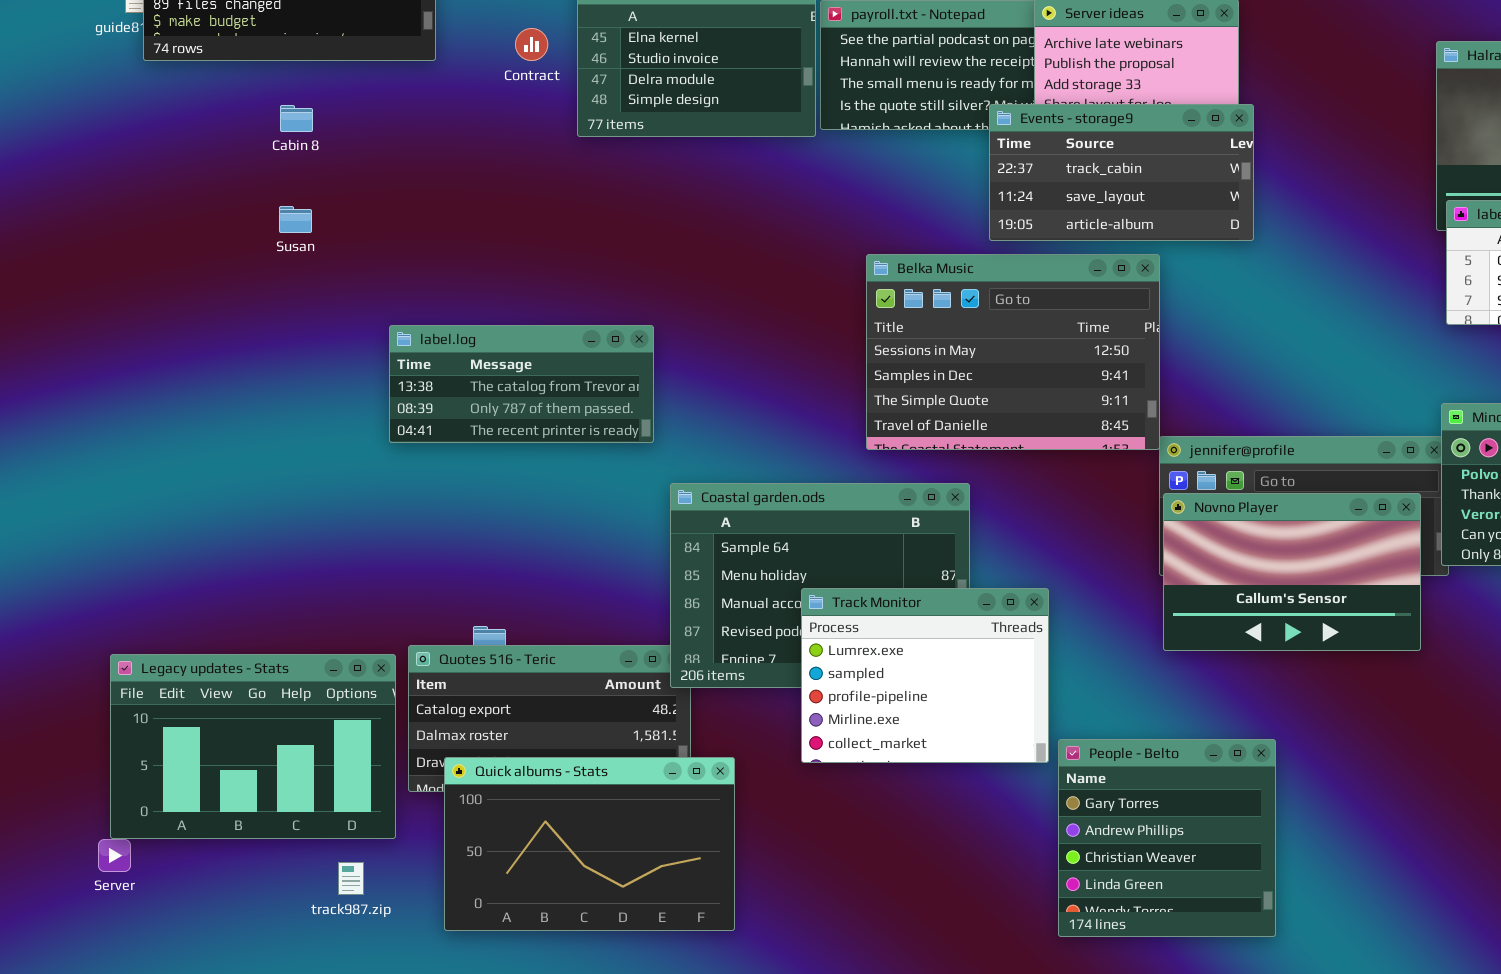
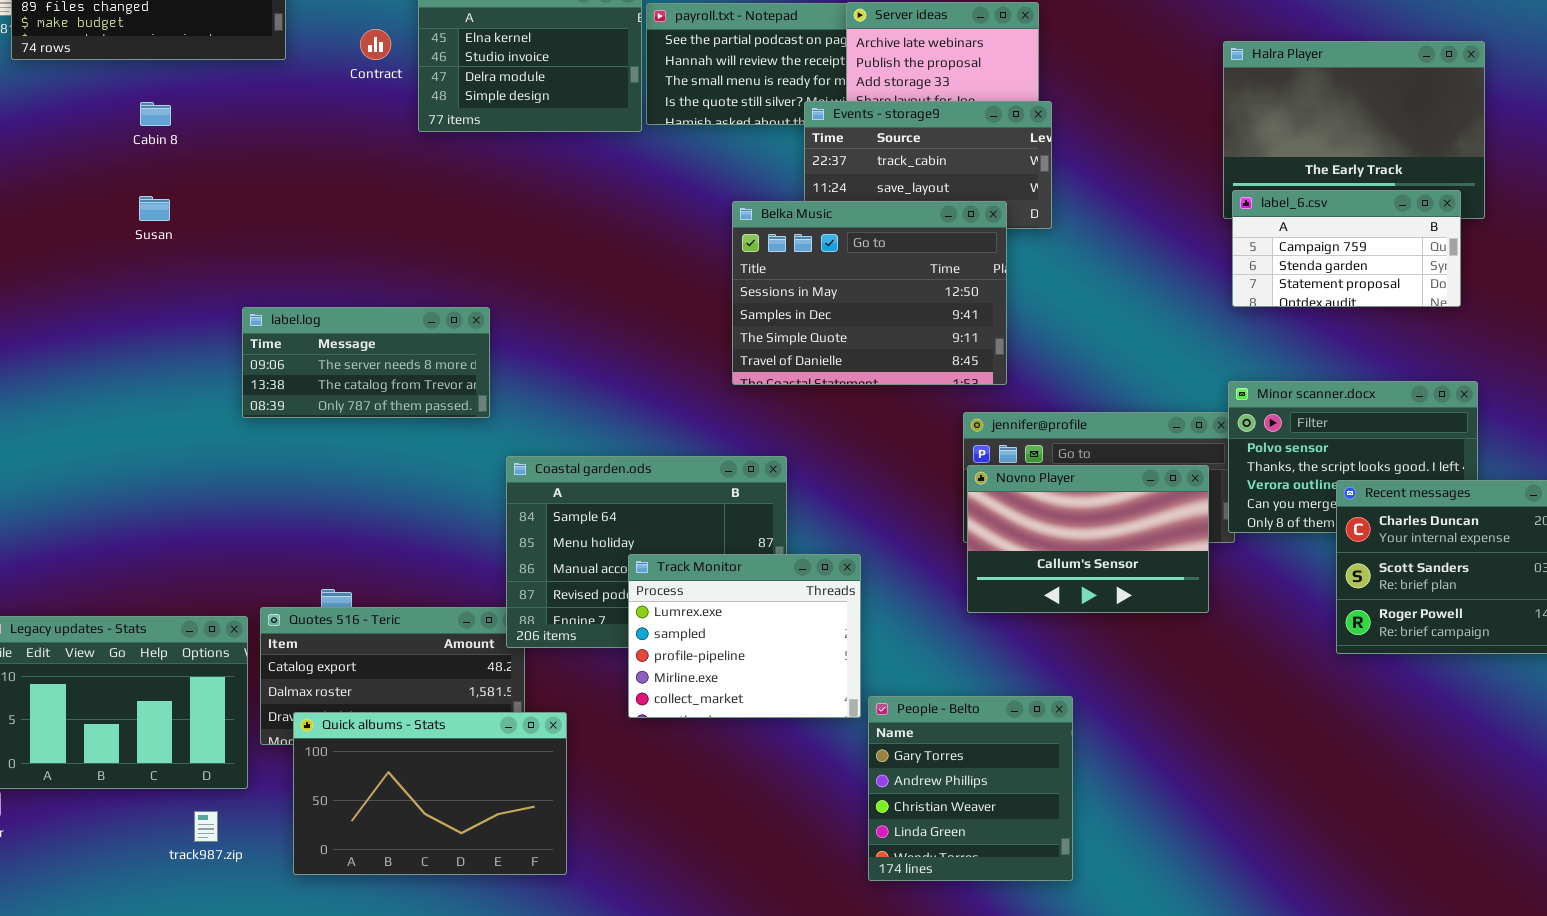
Belka Music: [866,254,1160,450] -> [732,201,1007,385], moved
label.log: [389,325,654,443] -> [242,307,490,418], scrolled up 1 row

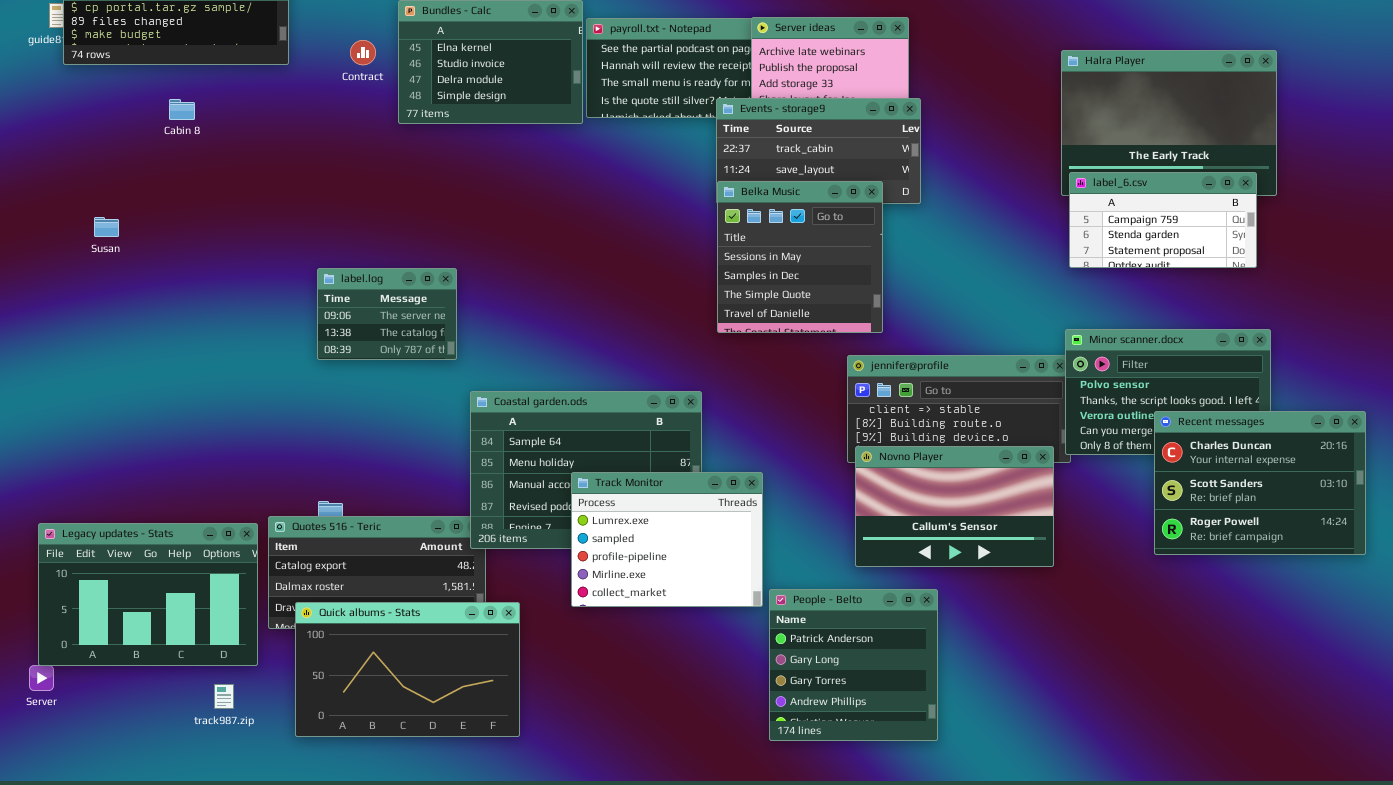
Susan: [139,196,170,221] -> [94,217,119,237], moved
Belka Music: [732,201,1007,385] -> [717,181,883,333], resized
label.log: [242,307,490,418] -> [317,268,457,360], resized
Novno Player: [967,465,1209,613] -> [855,446,1054,567], moved
People - Belto: [868,696,1073,881] -> [769,589,938,741], scrolled up 2 rows

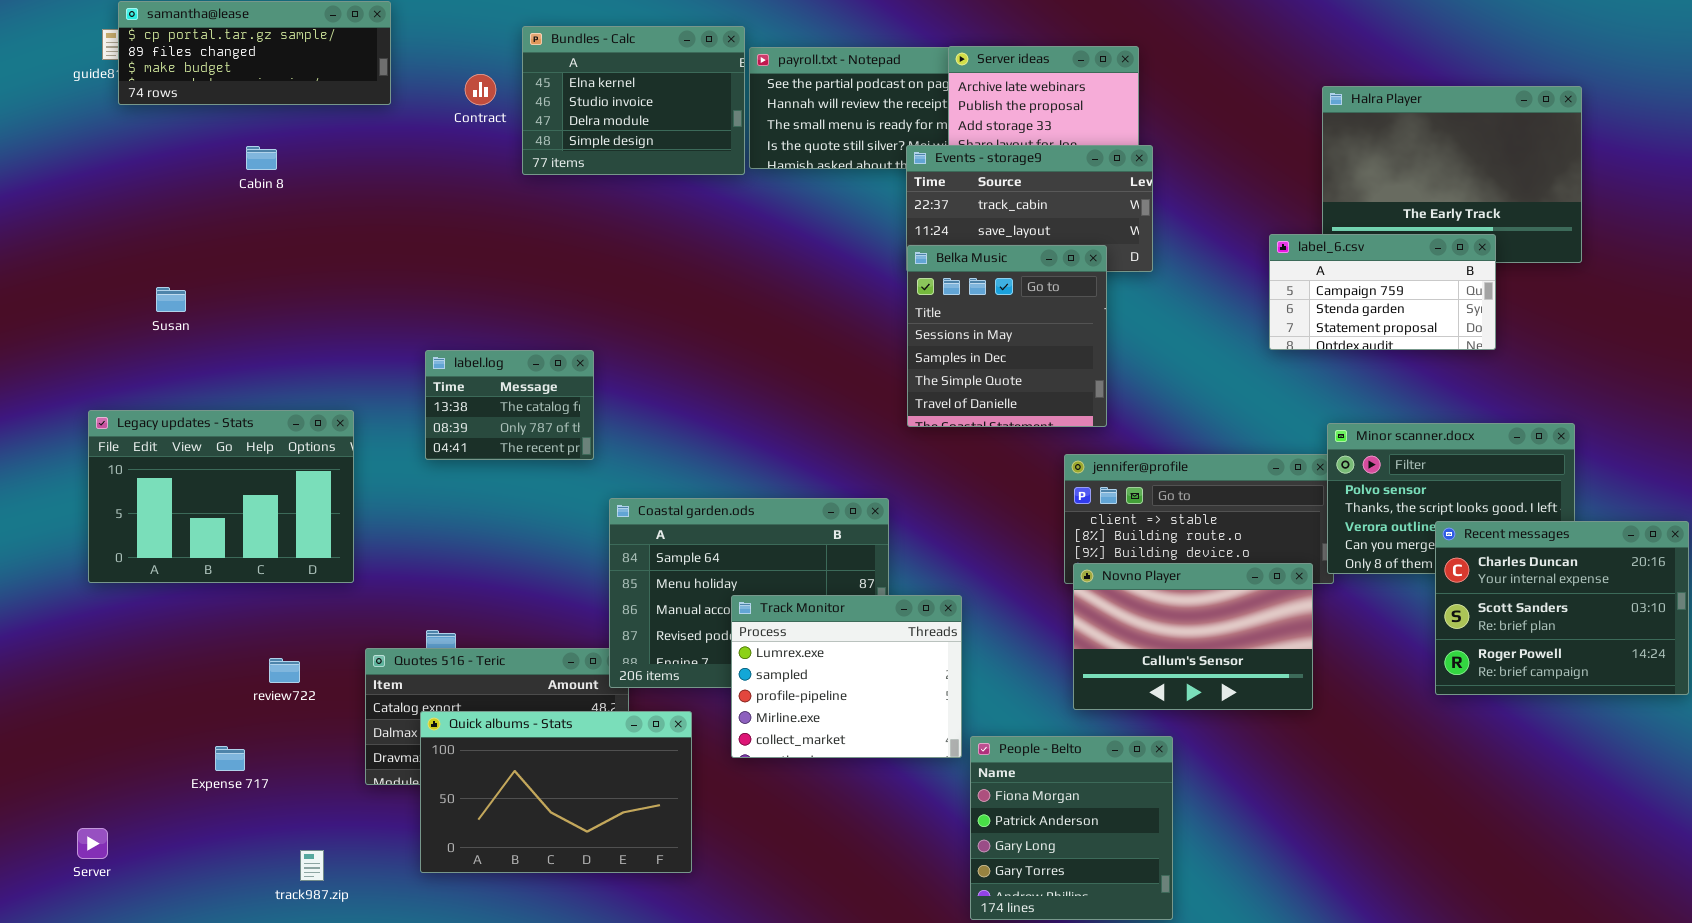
label_6.csv: [1069,172,1257,268] -> [1269,234,1496,350], moved
label.log: [317,268,457,360] -> [425,350,594,460], scrolled down 1 row
Legacy updates - Stats: [38,523,258,666] -> [88,410,354,583], moved
People - Belto: [769,589,938,741] -> [970,736,1173,920], scrolled up 1 row
Quick albums - Stats: [295,602,520,737] -> [420,711,692,873], moved

